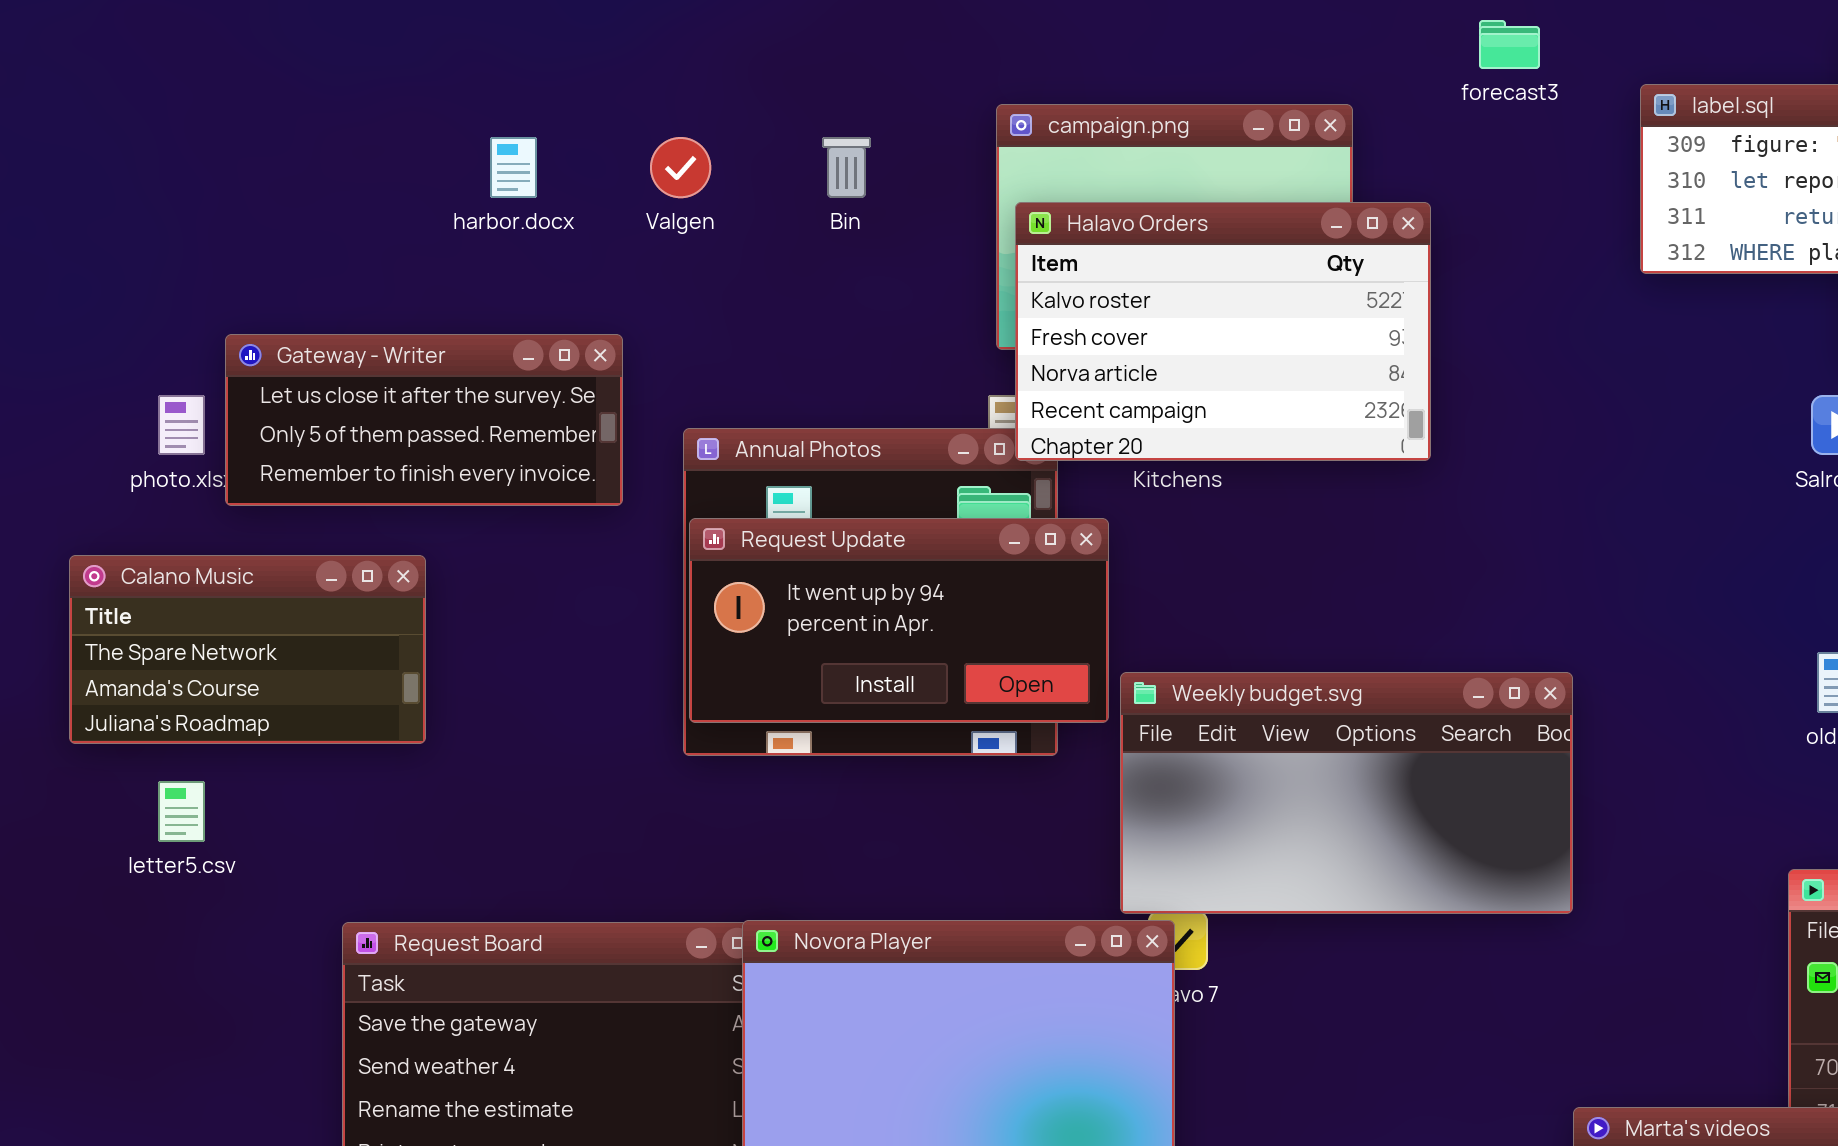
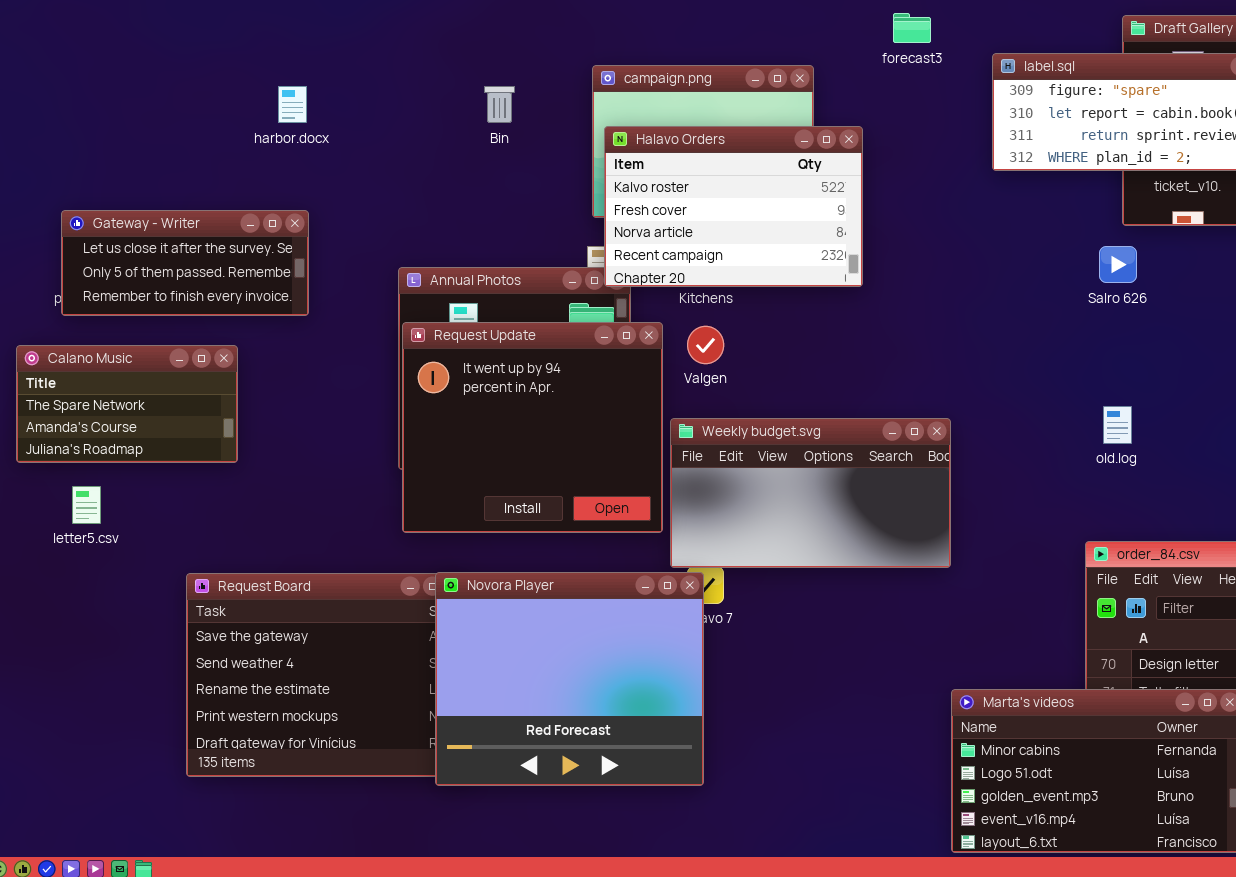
Valgen: [650,137,711,198] -> [687,326,724,364], moved
Gateway - Writer: [225,334,623,506] -> [61,210,309,316], moved
Request Update: [689,518,1109,723] -> [402,322,663,533], resized

